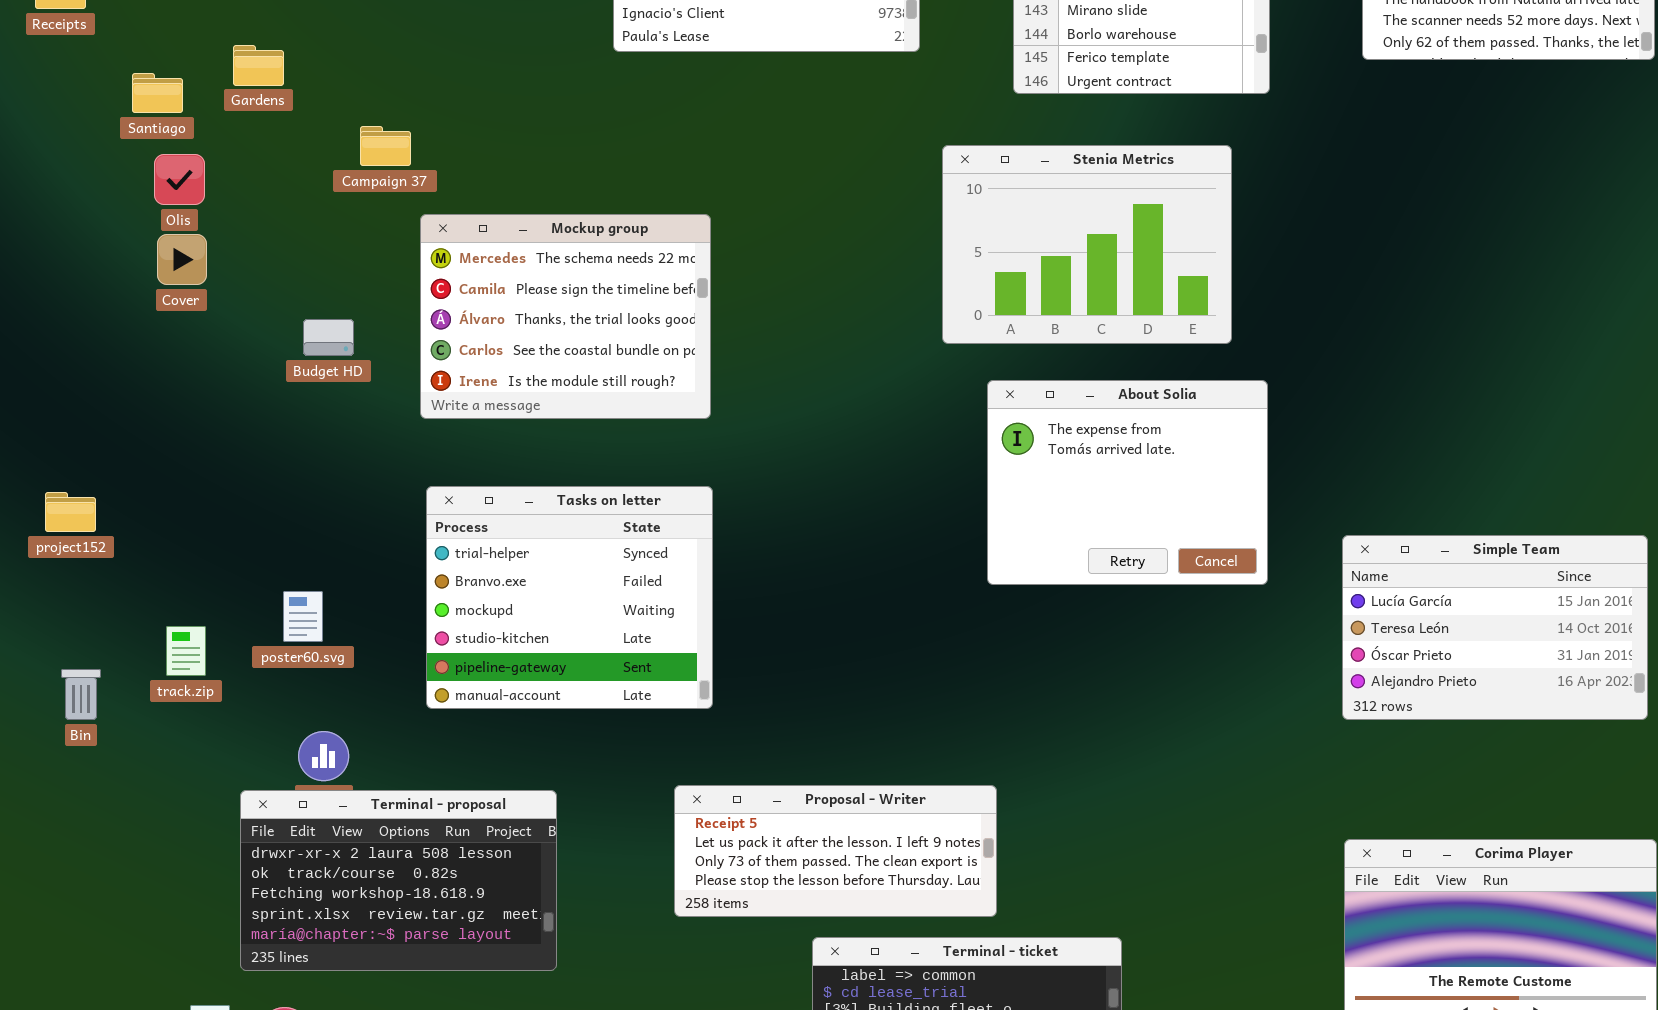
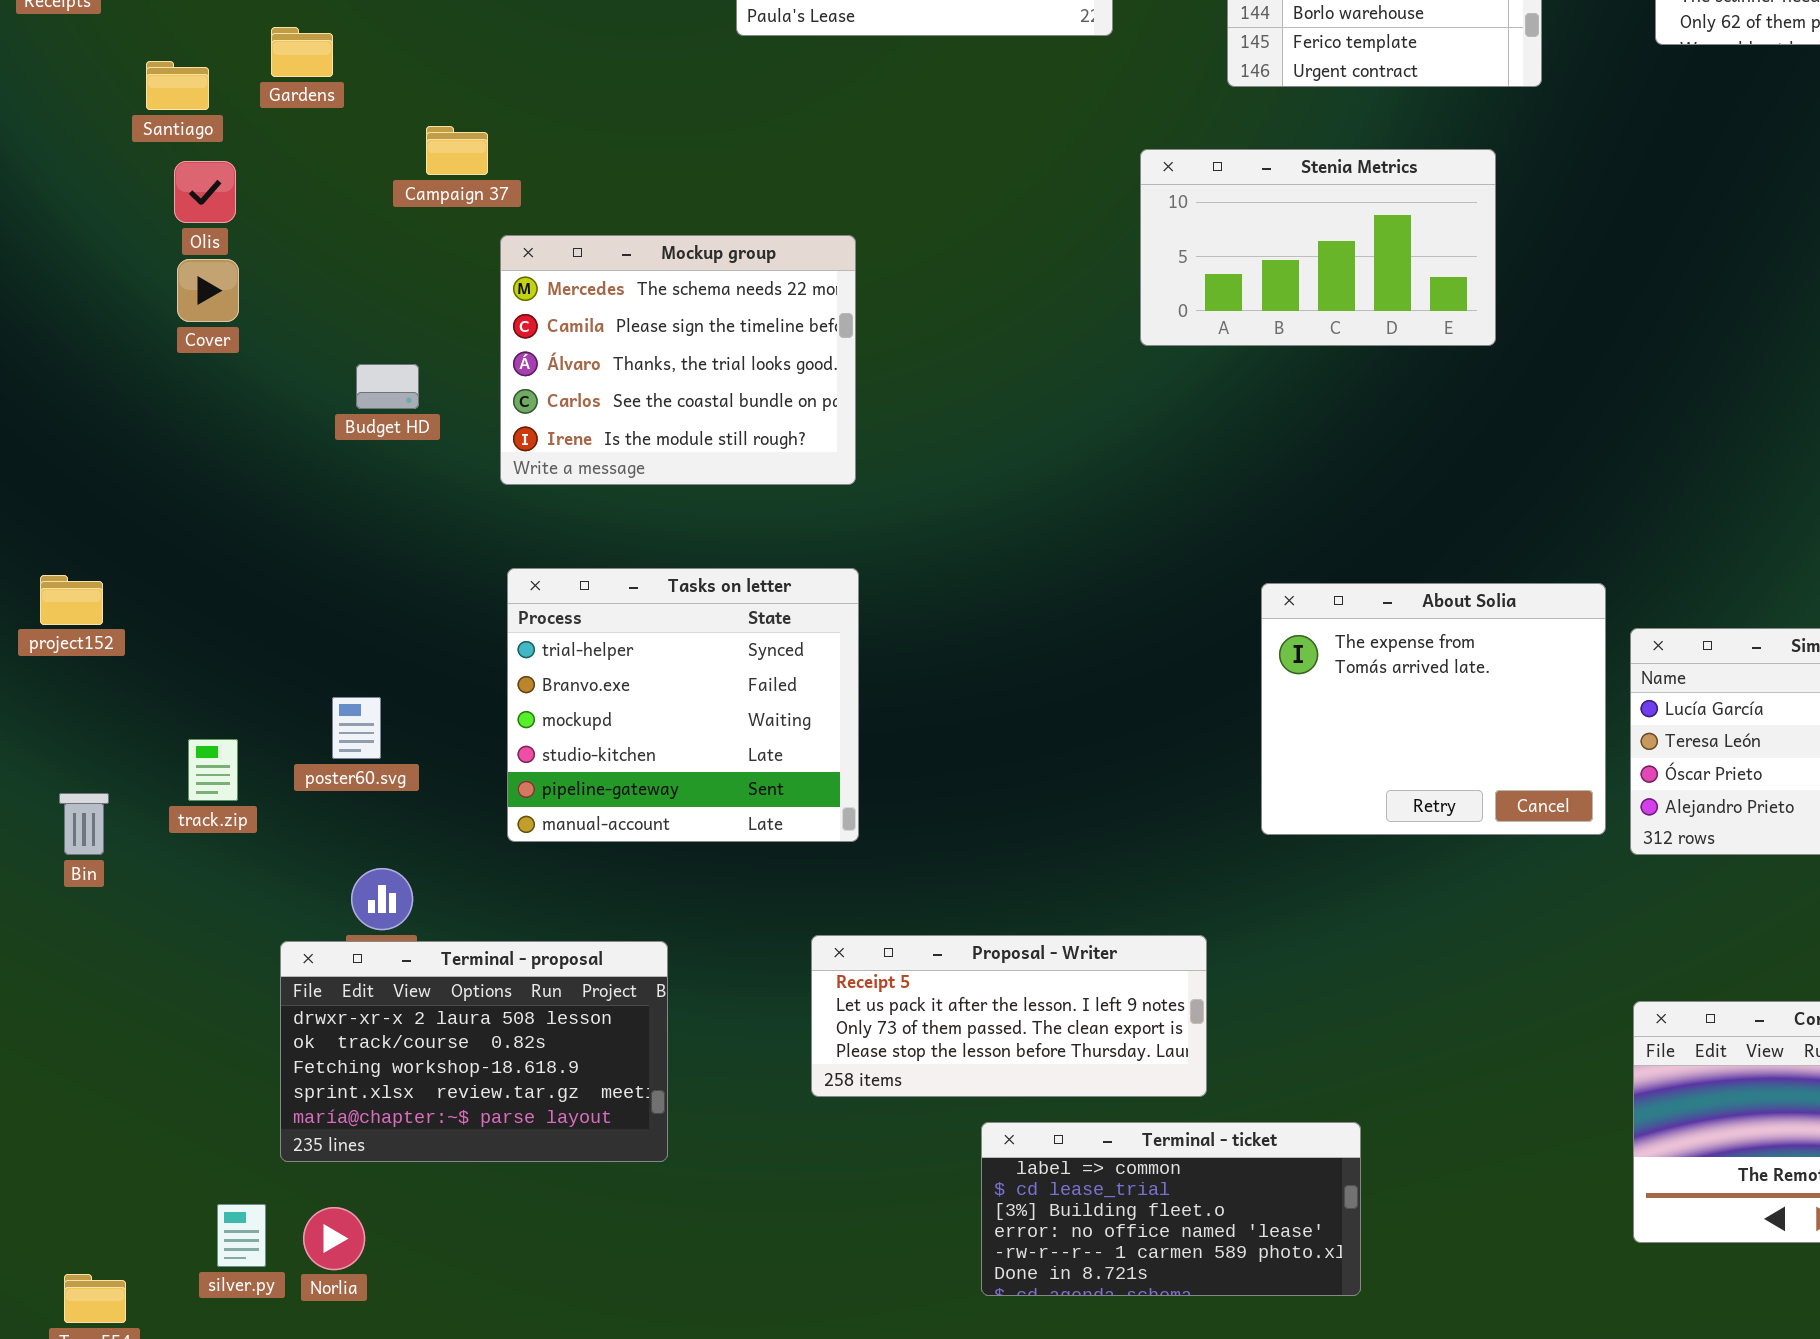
Stenia Metrics: [942,145,1232,344] -> [1140,149,1496,346], resized
About Solia: [987,380,1268,585] -> [1261,583,1606,835], moved

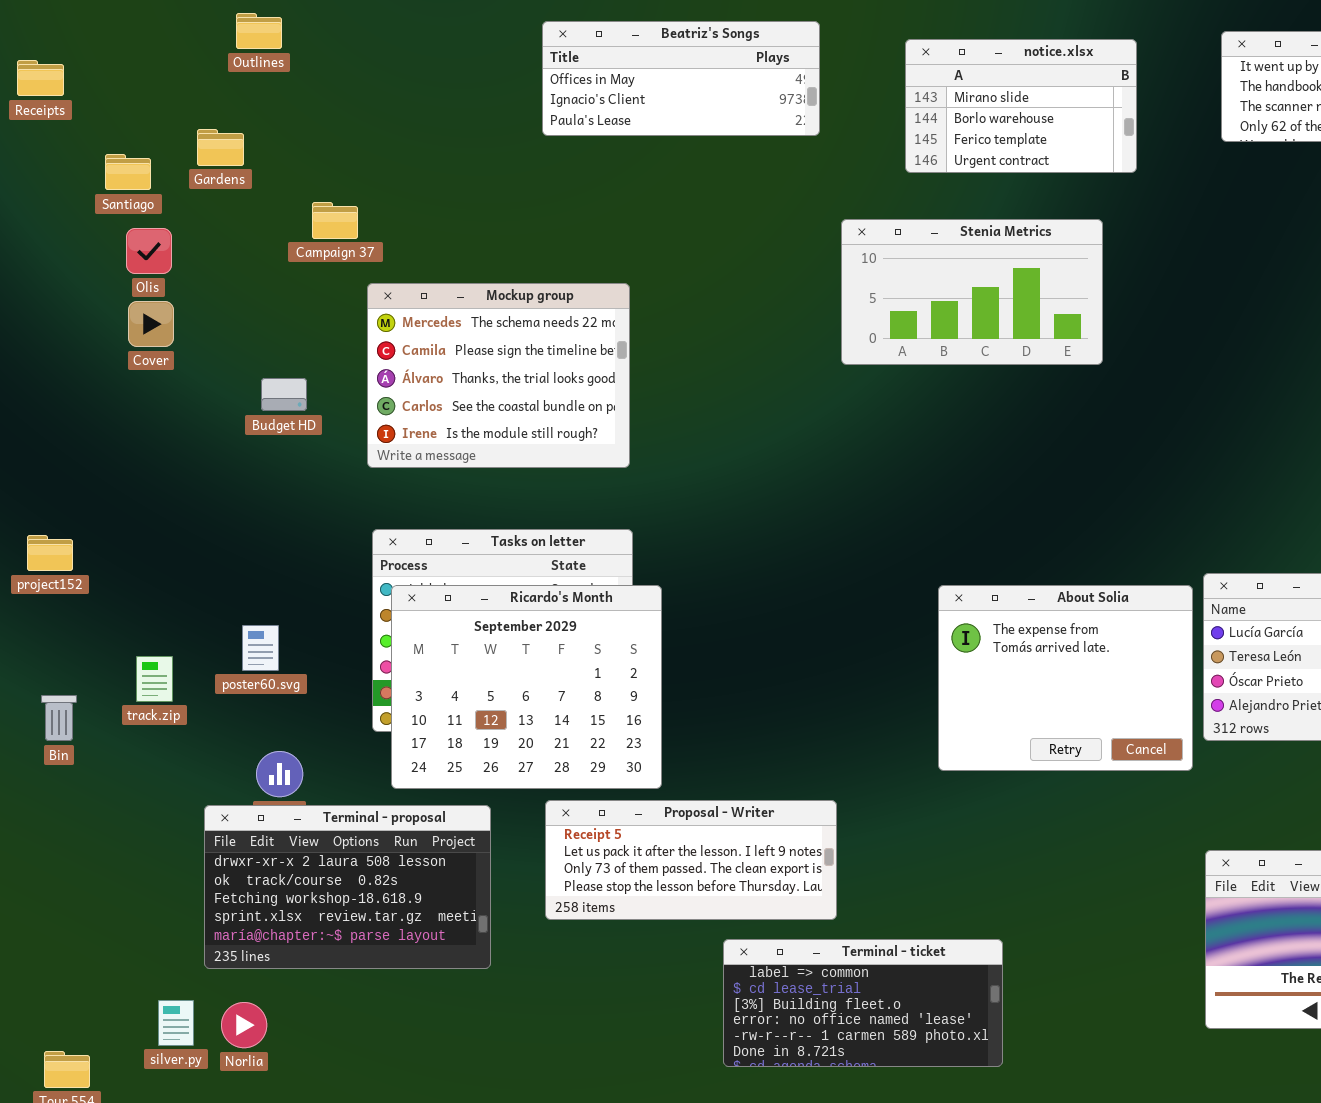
About Solia: [1261,583,1606,835] -> [938,585,1193,771], moved
Ricardo's Month: none -> [391,585,662,789], opened
Proposal - Writer: [811,935,1207,1097] -> [545,800,837,920], moved

